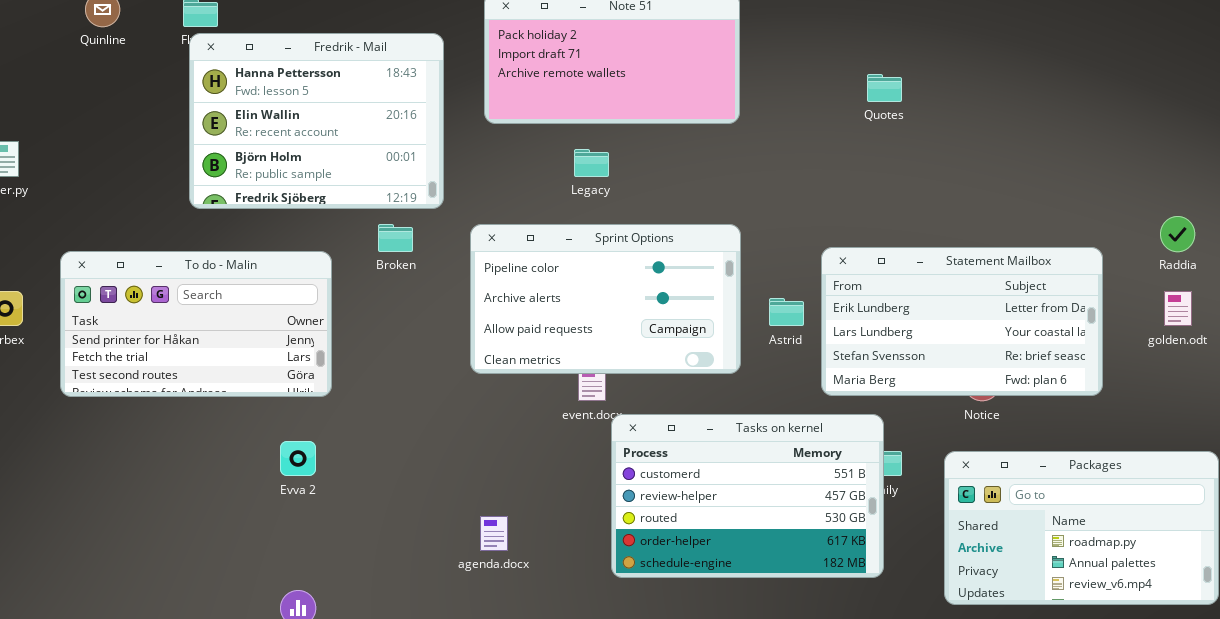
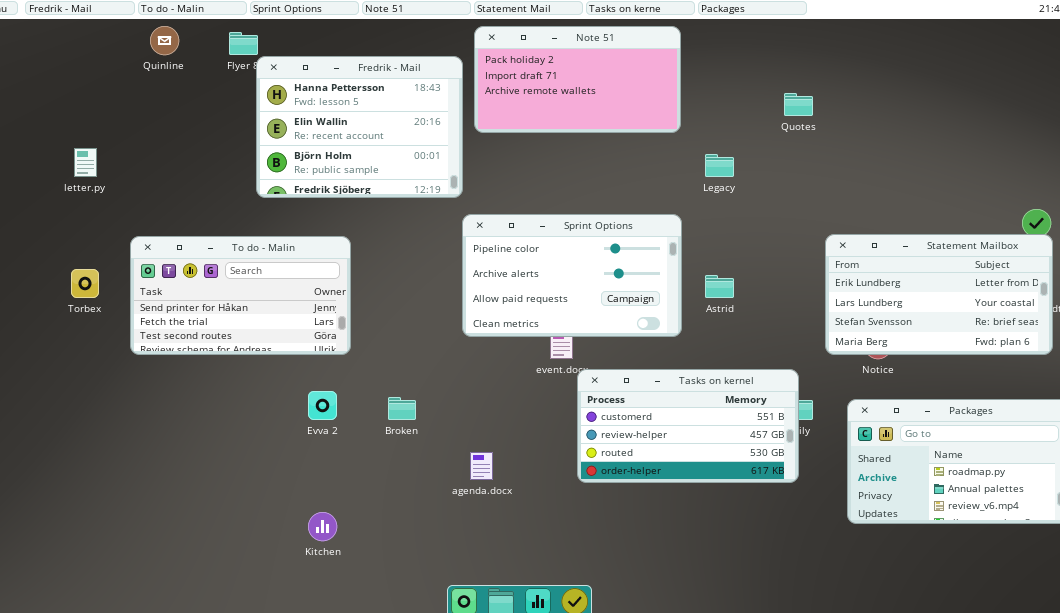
Fredrik - Mail: [189,33,444,209] -> [256,56,463,198], moved
Legacy: [574,149,609,177] -> [705,154,734,177], moved
Broken: [378,224,413,252] -> [388,397,416,420], moved
Statement Mailbox: [821,247,1103,396] -> [825,234,1053,355], moved
Tasks on kernel: [611,414,884,578] -> [577,369,799,483], resized

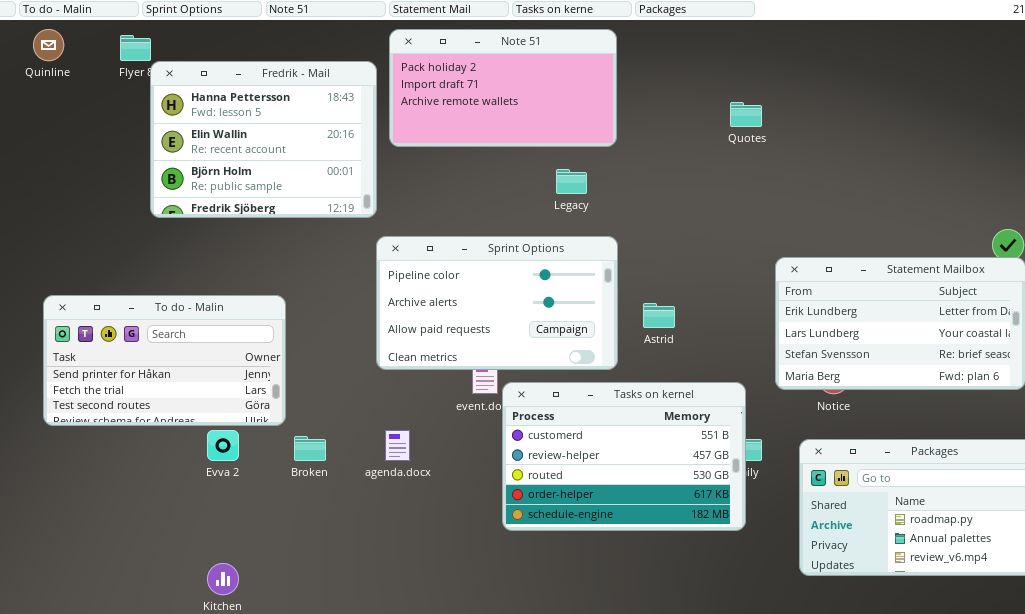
Legacy: [705,154,734,177] -> [556,169,587,194], moved
To do - Malin: [130,236,351,355] -> [43,295,286,426], moved
Tasks on kernel: [577,369,799,483] -> [502,382,746,531], resized
agenda.docx: [470,452,493,480] -> [385,430,410,461], moved

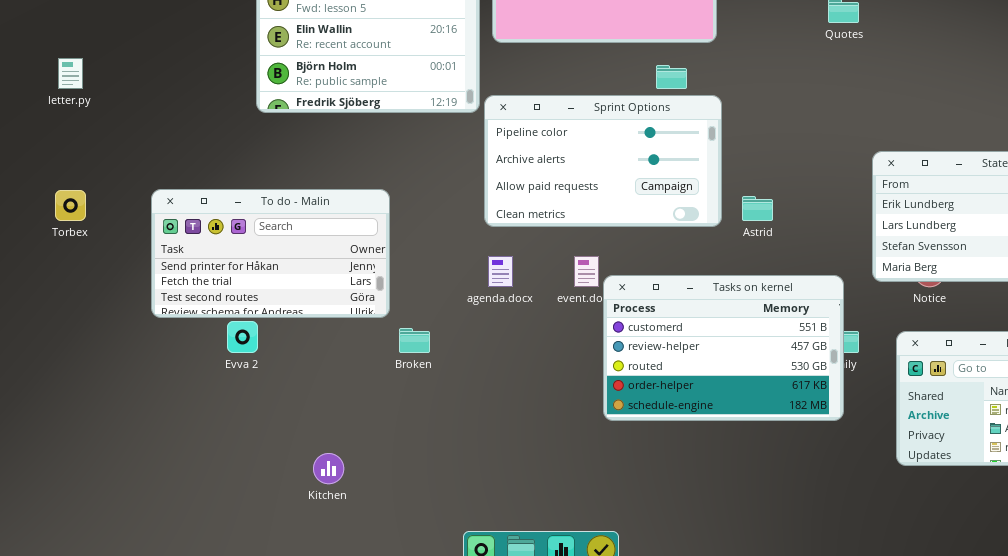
Sprint Options: [376,236,618,370] -> [484,95,722,227], moved
Evva 2: [207,430,239,461] -> [227,321,258,353], moved
agenda.docx: [385,430,410,461] -> [488,256,513,287], moved

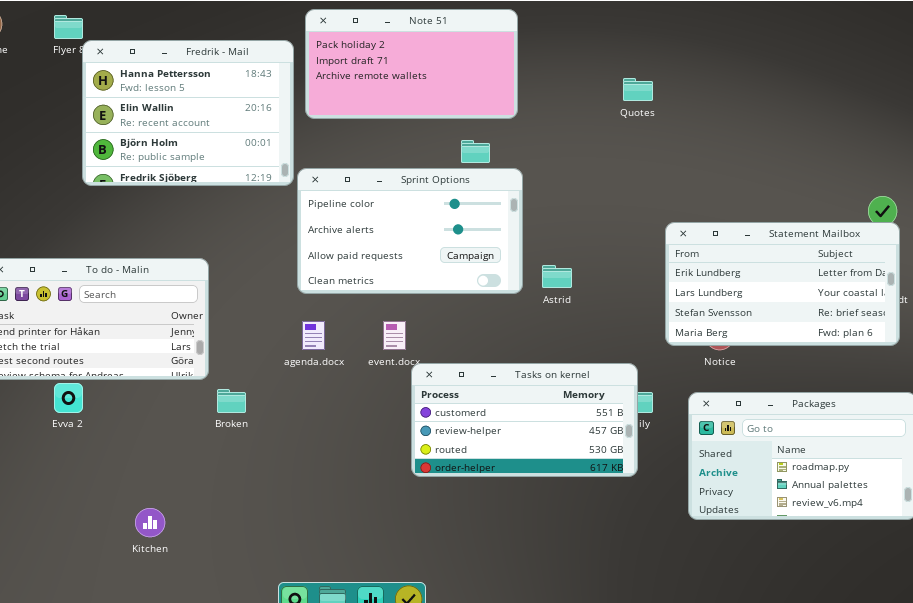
Tasks on kernel: [603,275,844,421] -> [411,363,638,477], resized

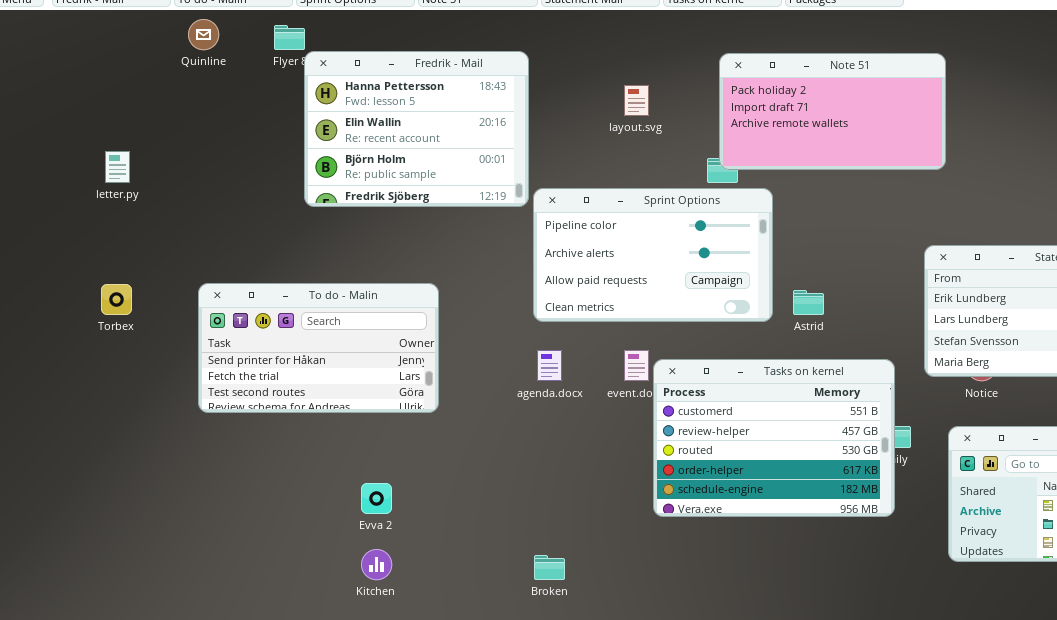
Note 51: [305,9,518,119] -> [719,53,946,170], moved
Tasks on kernel: [411,363,638,477] -> [653,359,895,517], resized
Evva 2: [54,383,83,413] -> [361,483,392,514], moved
Broken: [217,389,246,413] -> [534,555,565,580], moved

